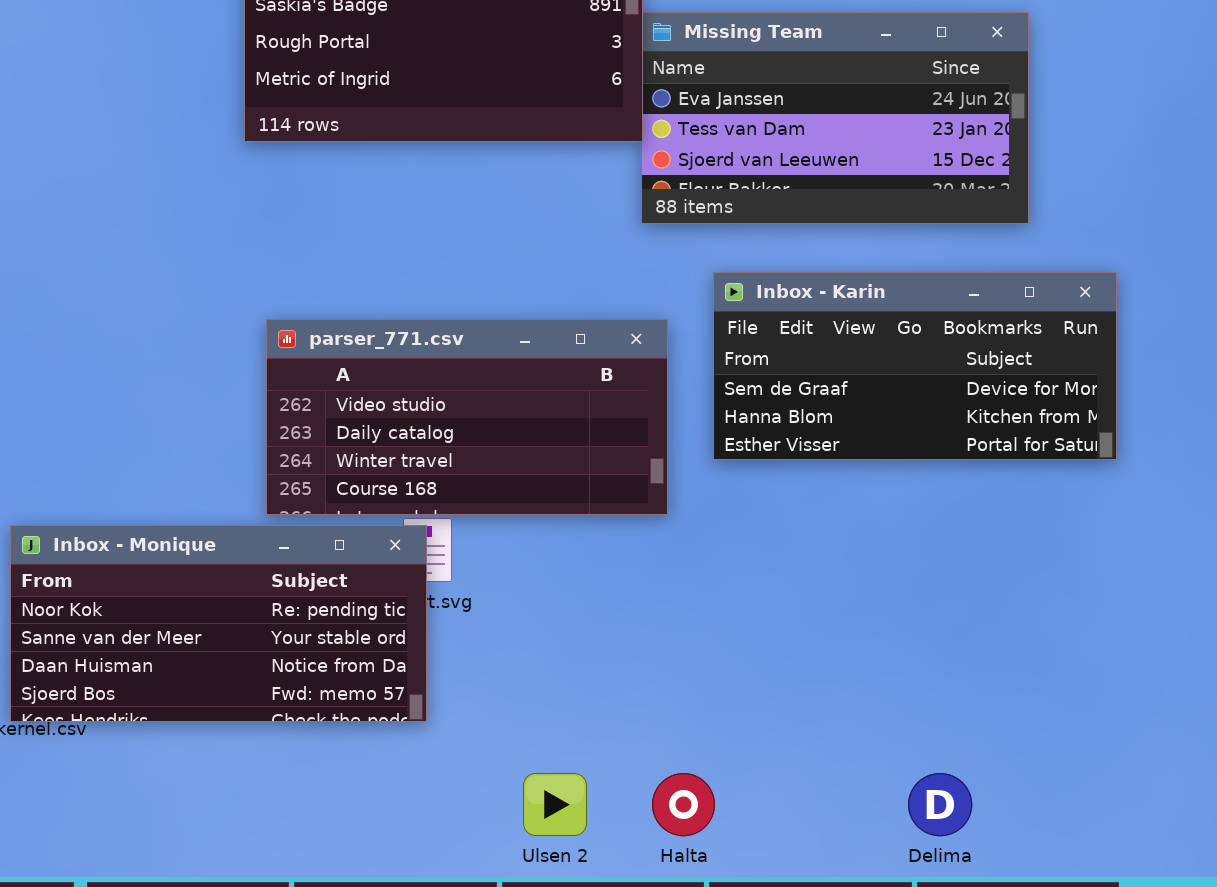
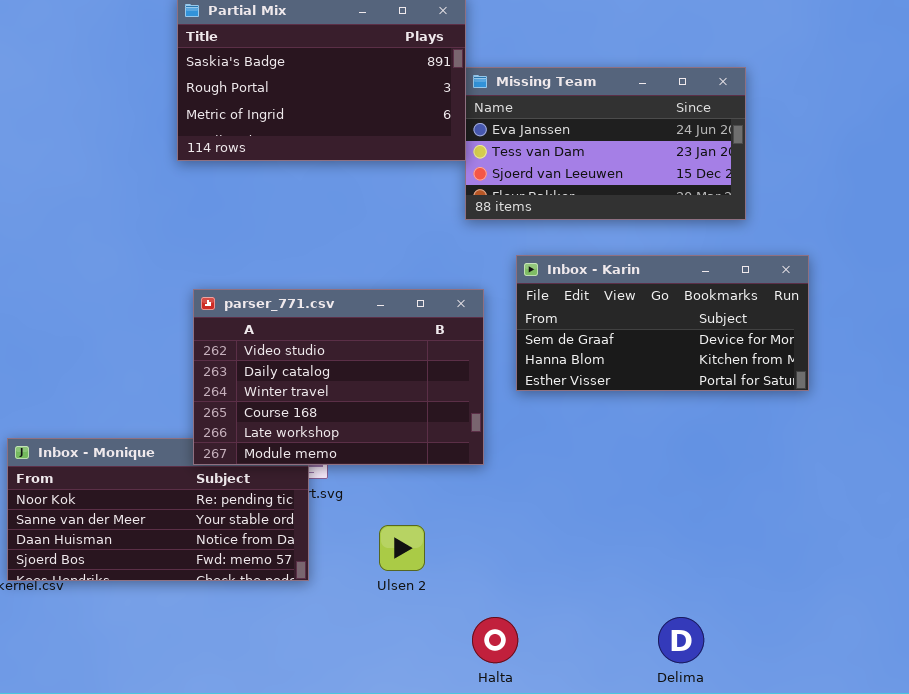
parser_771.csv: [266,319,668,515] -> [193,289,484,465], resized
Ulsen 2: [523,773,587,836] -> [379,525,425,571], moved

